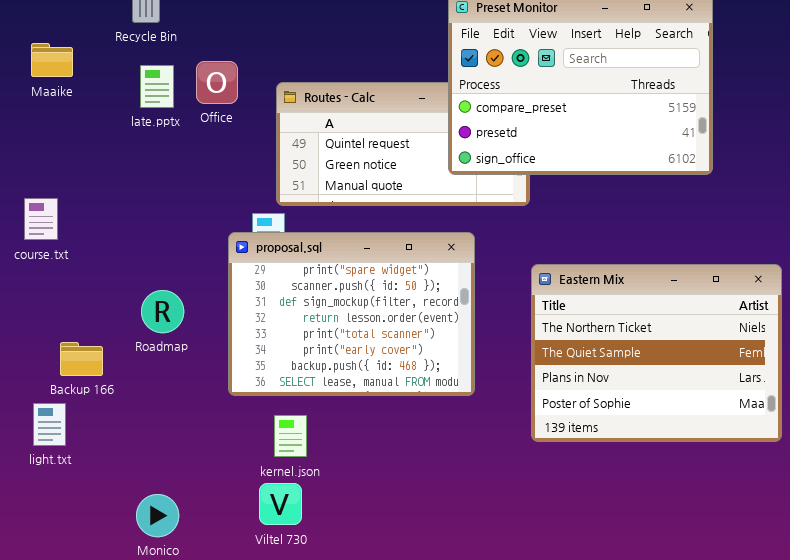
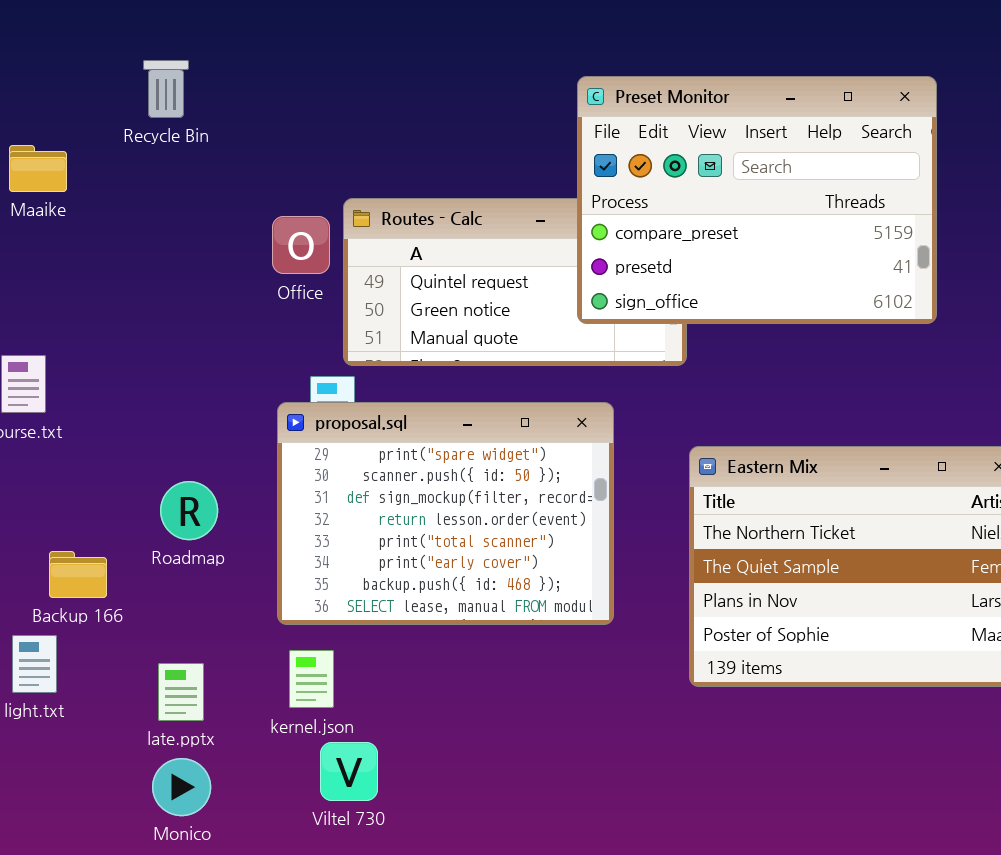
Office: [196,61,238,104] -> [272,216,330,274], moved
late.pptx: [140,65,174,108] -> [158,663,204,721], moved
kernel.json: [274,415,307,457] -> [289,650,334,708], moved

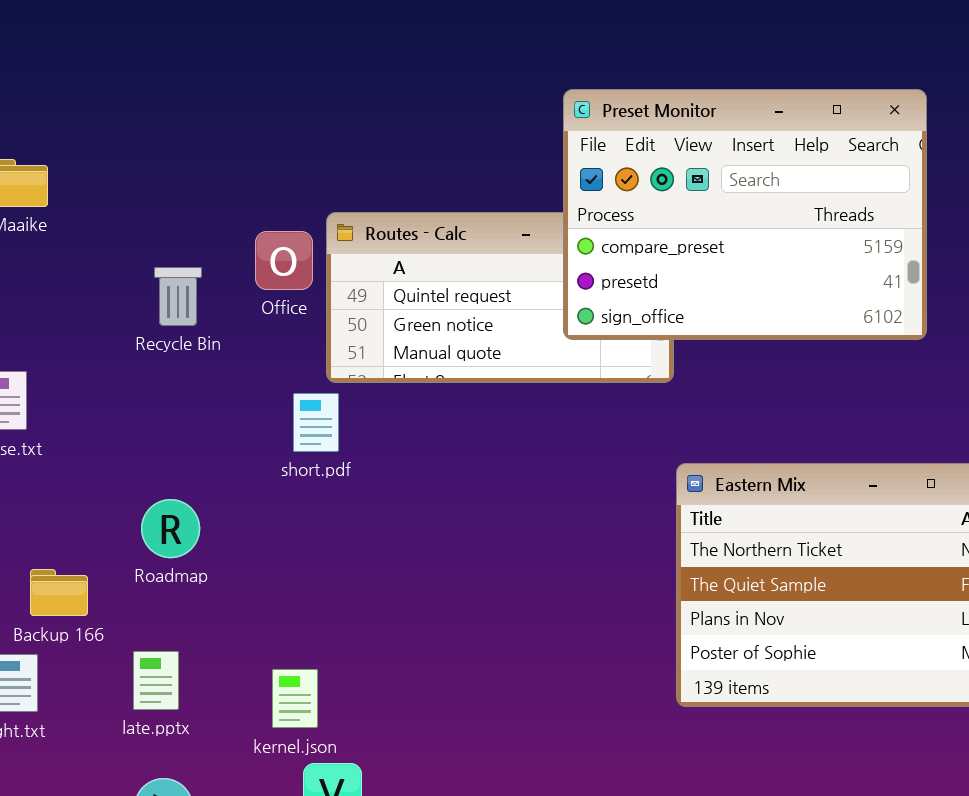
Recycle Bin: [143,60,189,118] -> [154,267,202,326], moved
proposal.sql: [277,402,614,625] -> none, closed
late.pptx: [158,663,204,721] -> [133,651,179,710], moved

